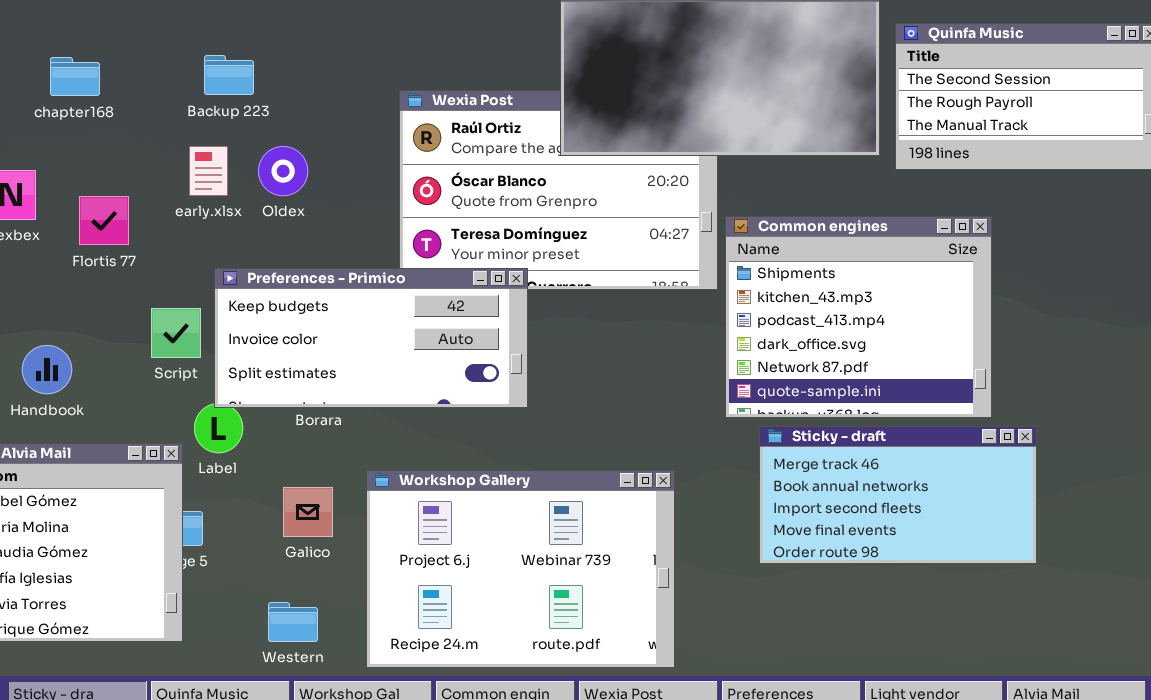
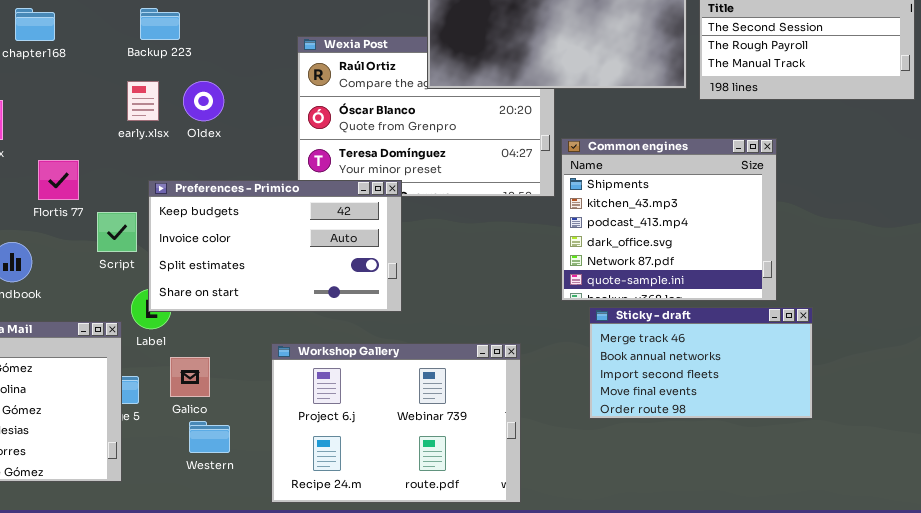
Flortis 77: [79,196,129,245] -> [38,160,79,200], moved
Preferences - Primico: [214,268,528,408] -> [148,180,402,312], resized
Galico: [283,487,333,537] -> [170,357,210,397], moved
Western: [268,602,318,642] -> [189,421,230,453], moved

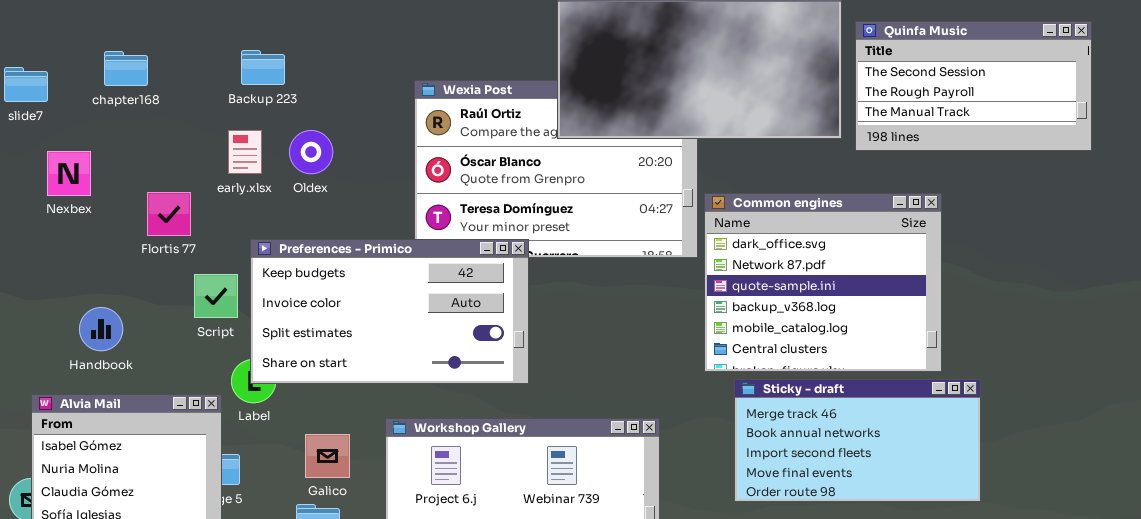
Common engines: [561,138,777,301] -> [704,193,942,372], scrolled down 3 rows
Flortis 77: [38,160,79,200] -> [147,192,191,236], moved
Galico: [170,357,210,397] -> [305,434,350,478], moved

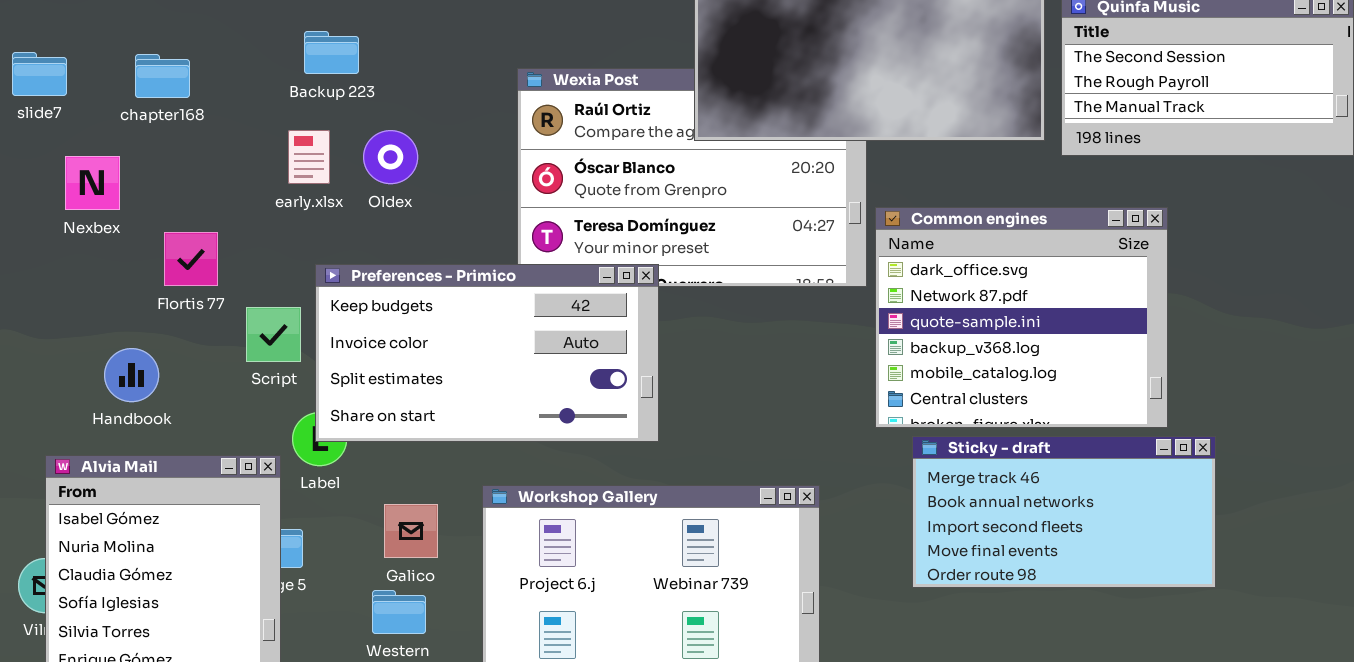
chapter168: [104,51,148,86] -> [135,54,190,98], moved
Flortis 77: [147,192,191,236] -> [164,232,218,286], moved

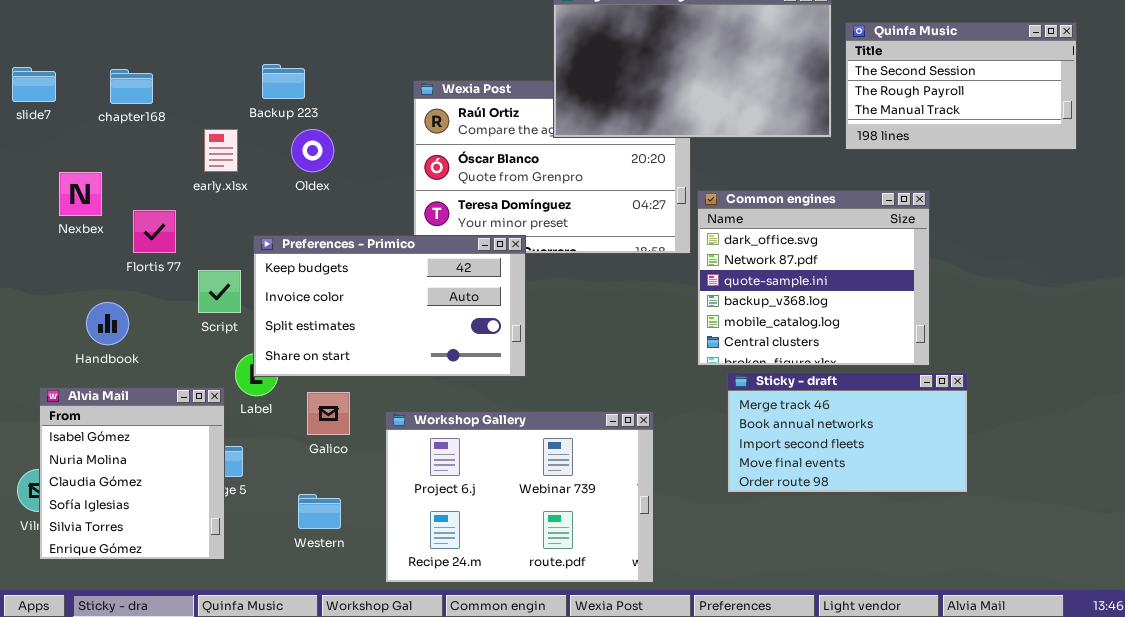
Backup 223: [304,31,359,74] -> [262,64,305,99], moved
early.xlsx: [288,130,330,184] -> [204,129,238,172], moved
Nexbex: [65,156,120,210] -> [59,172,102,216], moved
Galico: [384,504,438,558] -> [307,392,350,435], moved

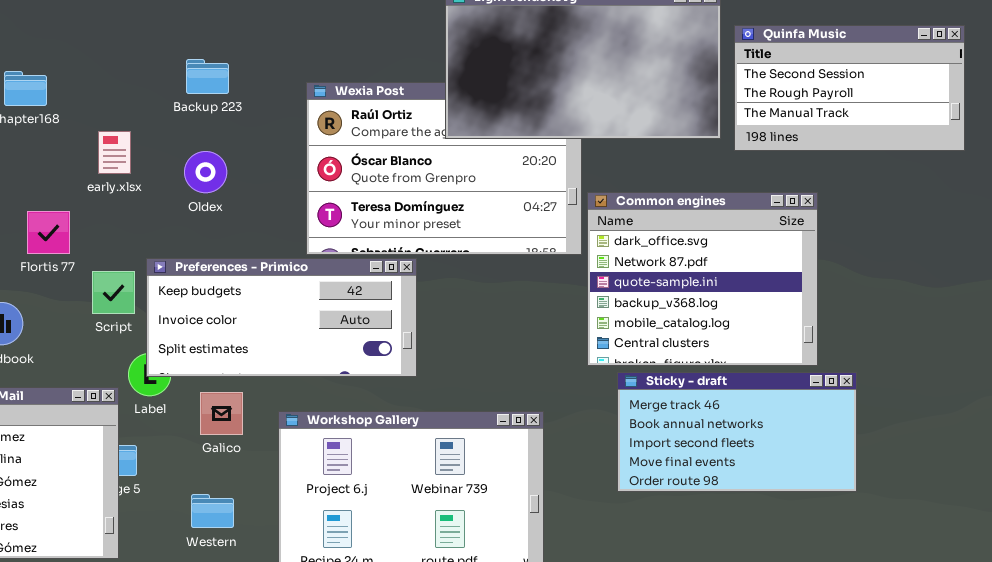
Backup 223: [262,64,305,99] -> [186,59,229,94], moved
Oldex: [291,129,334,172] -> [184,151,227,193], moved
Preferences - Primico: [253,235,526,377] -> [146,258,417,377], resized

